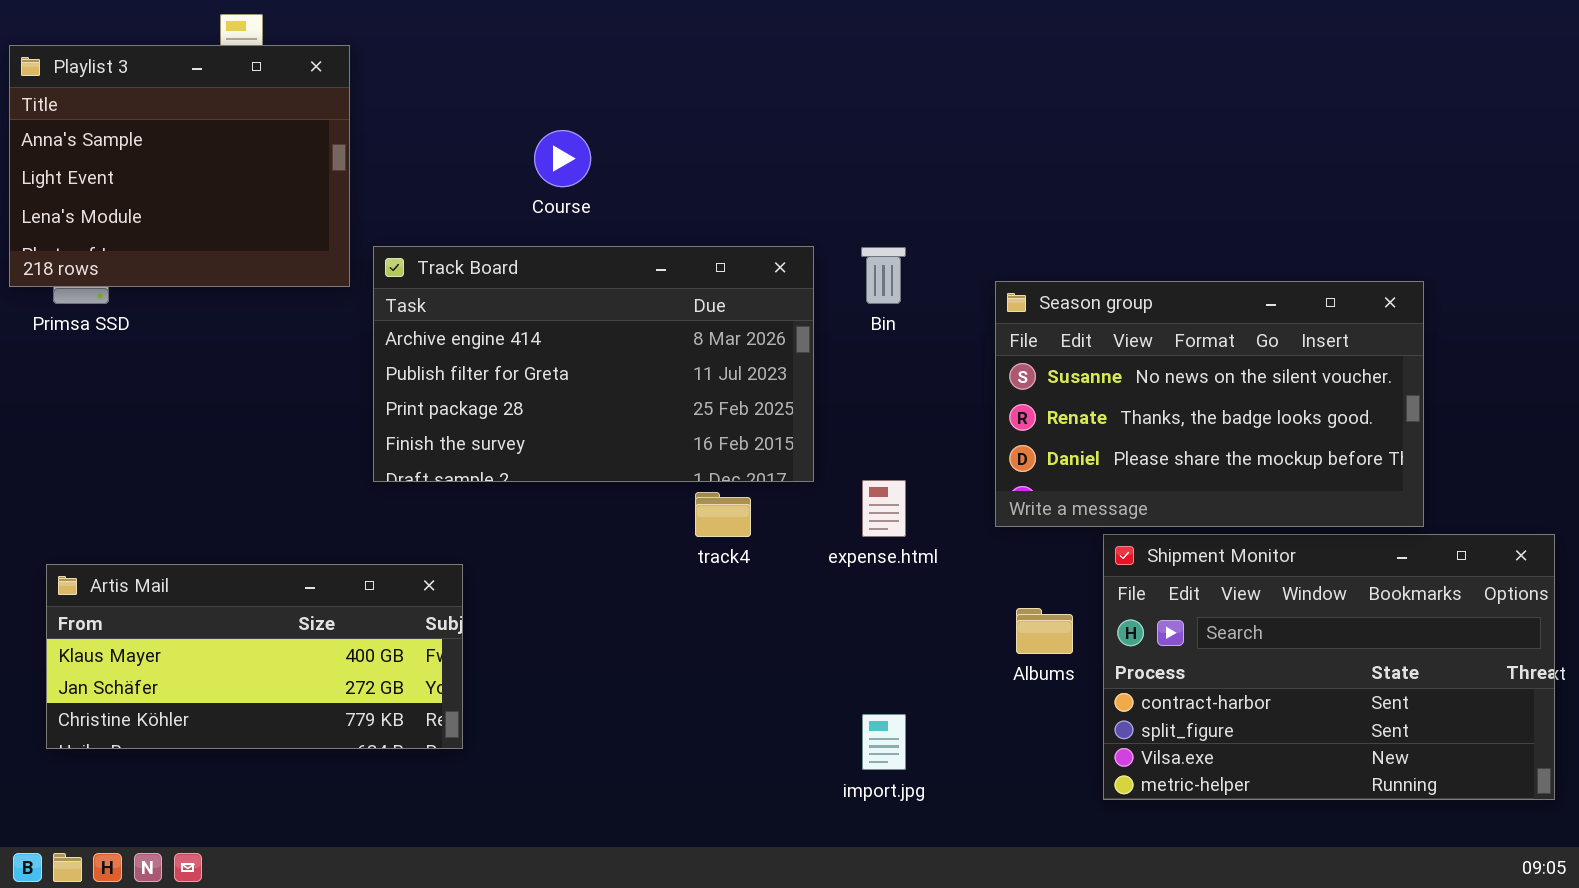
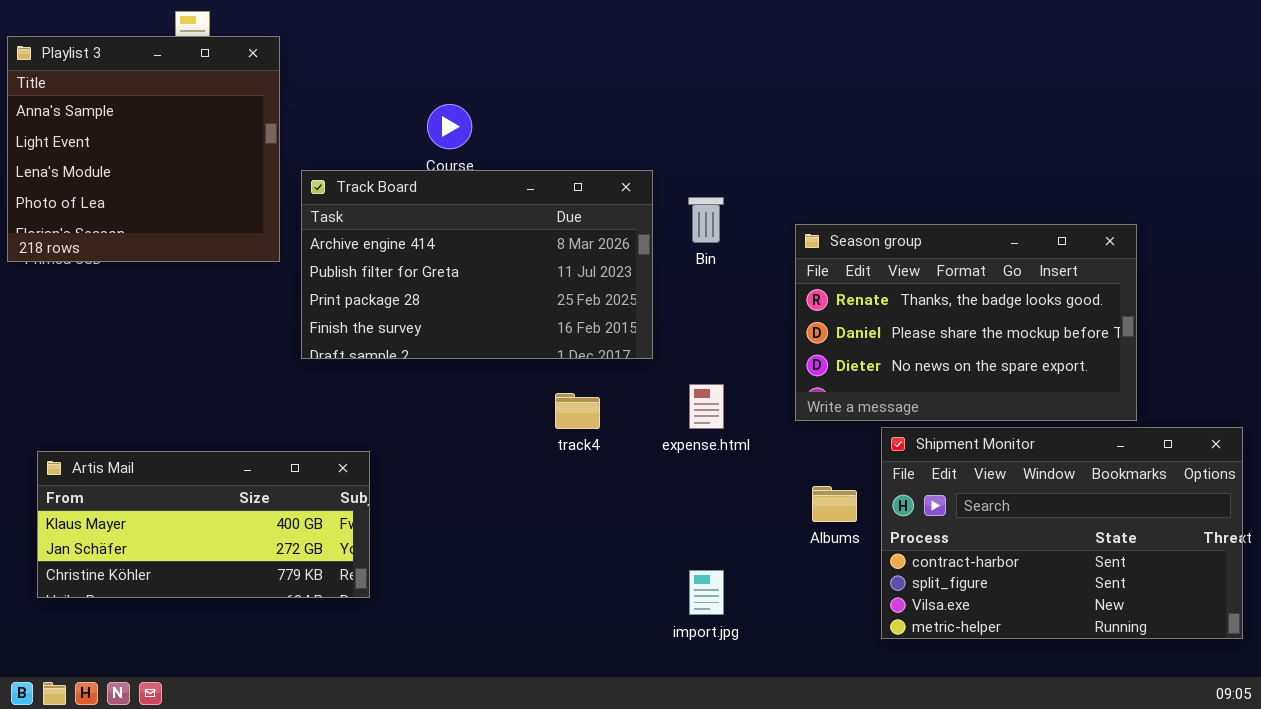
Playlist 3: [9,45,350,287] -> [7,36,280,262], resized
Track Board: [373,246,814,482] -> [301,170,653,359], moved
Season group: [995,281,1424,527] -> [795,224,1137,421], scrolled down 1 row

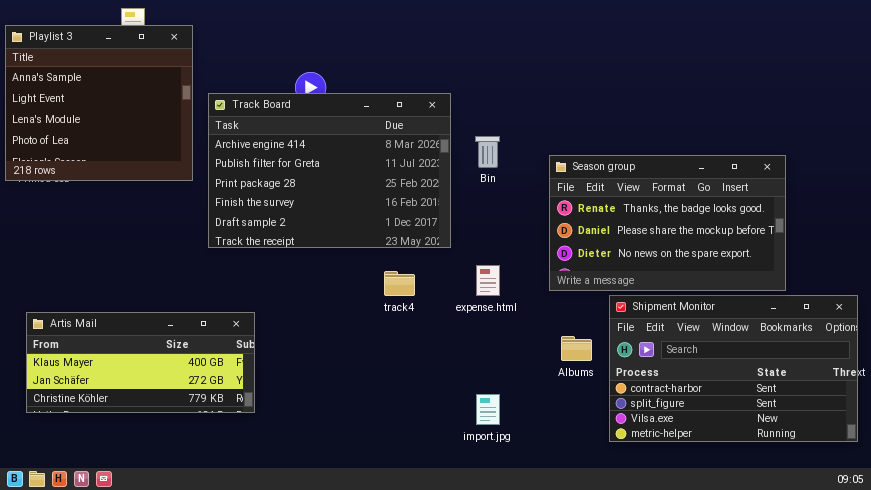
Track Board: [301,170,653,359] -> [208,93,451,248], resized

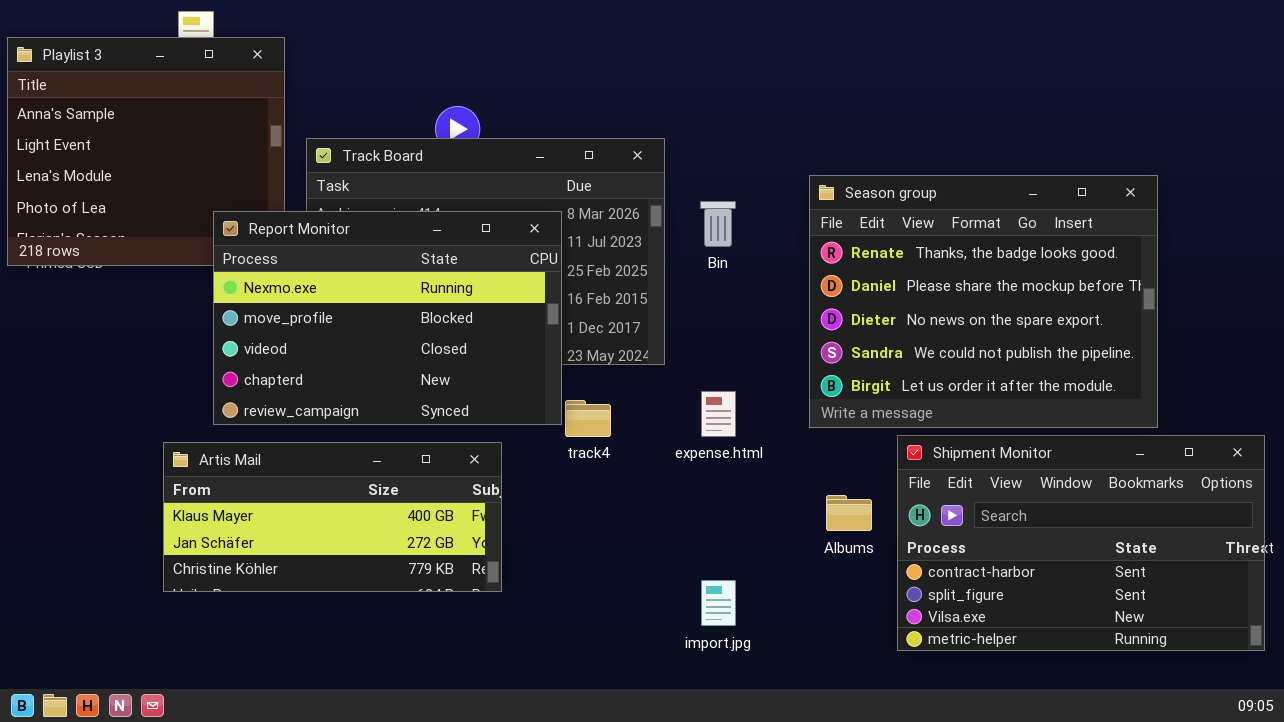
Report Monitor: none -> [213,211,562,425], opened
Season group: [549,155,786,291] -> [809,175,1158,428], resized
Artis Mail: [26,312,255,413] -> [163,442,502,592], moved

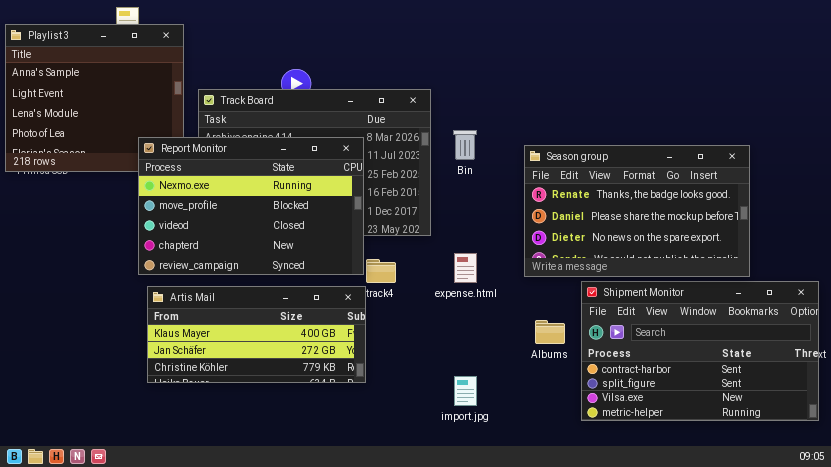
Season group: [809,175,1158,428] -> [524,145,750,277], resized
Artis Mail: [163,442,502,592] -> [147,286,366,383], moved

